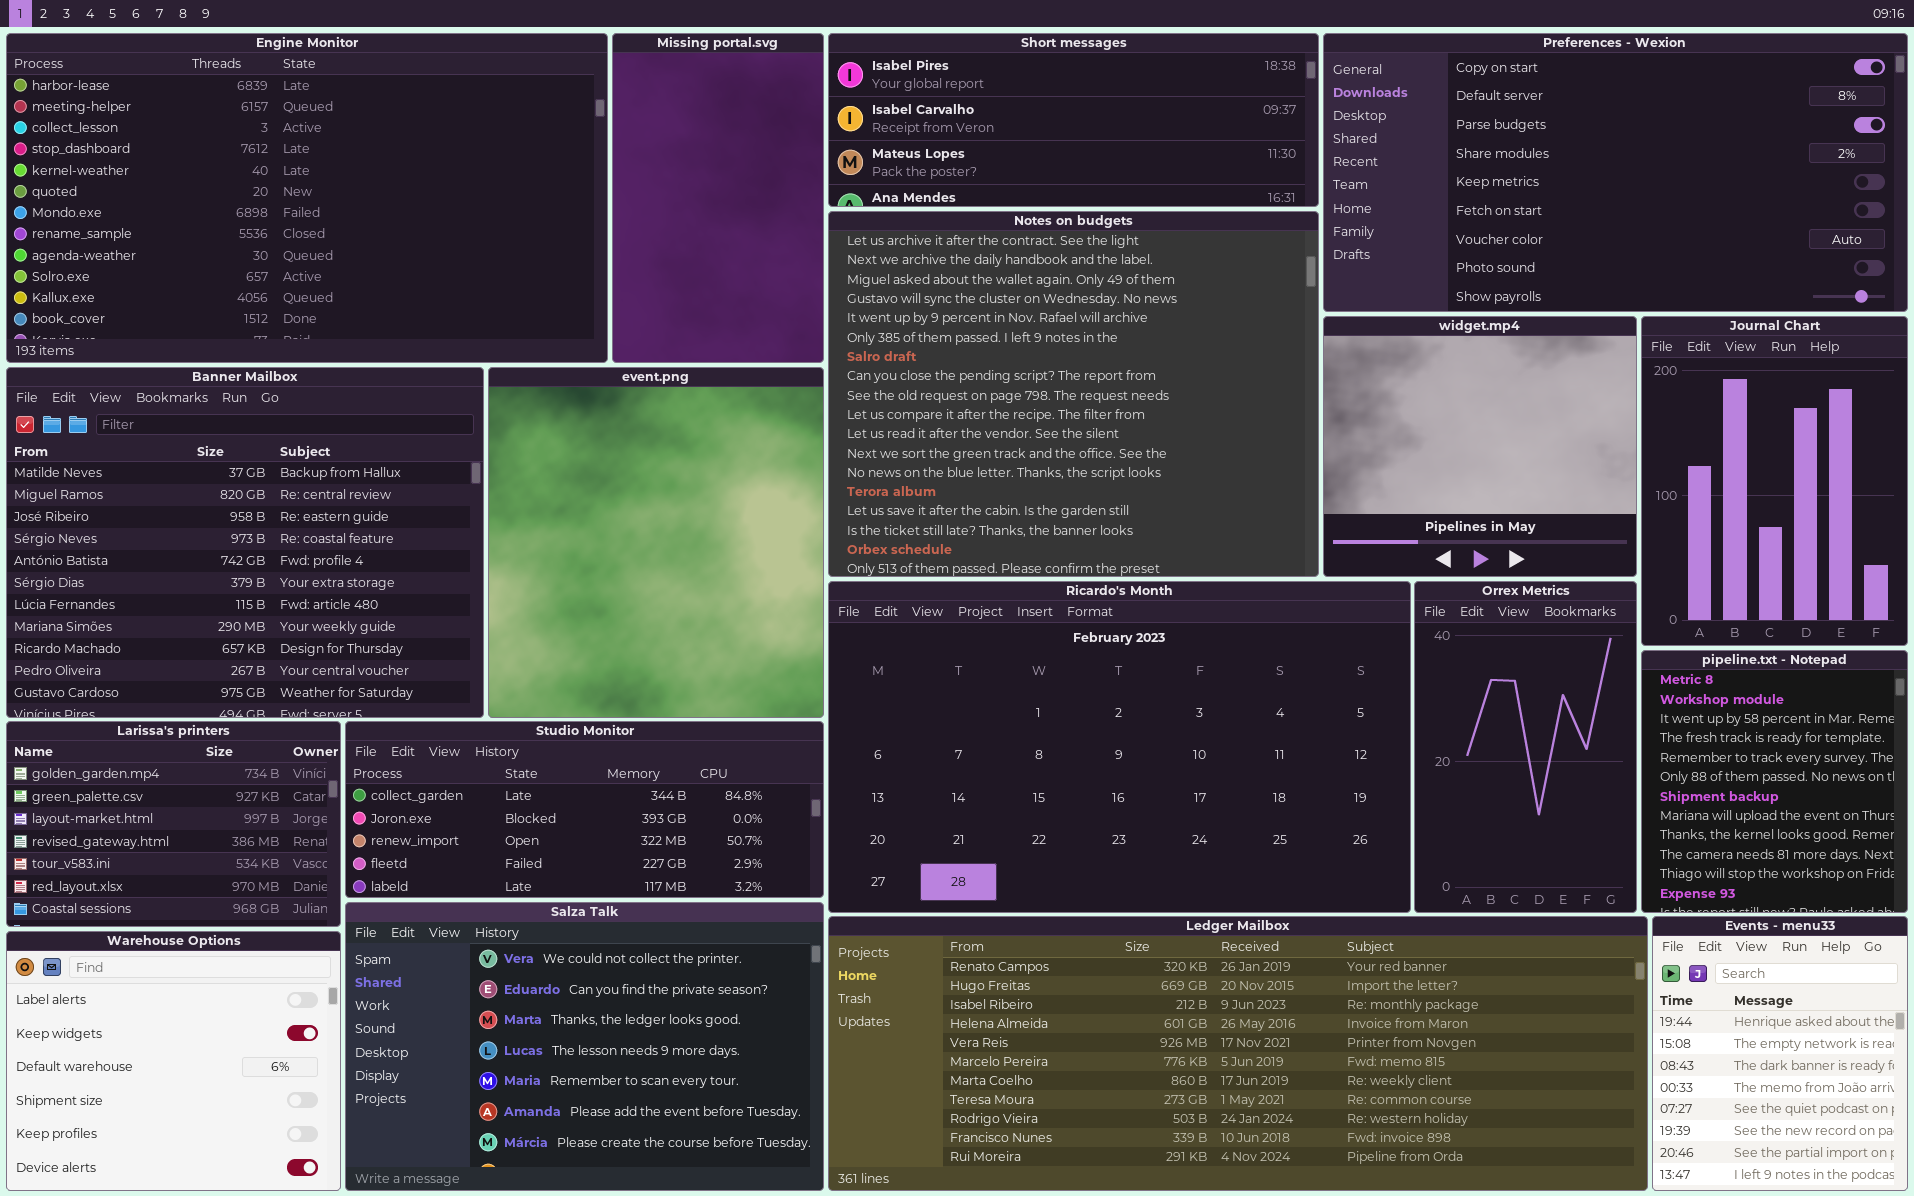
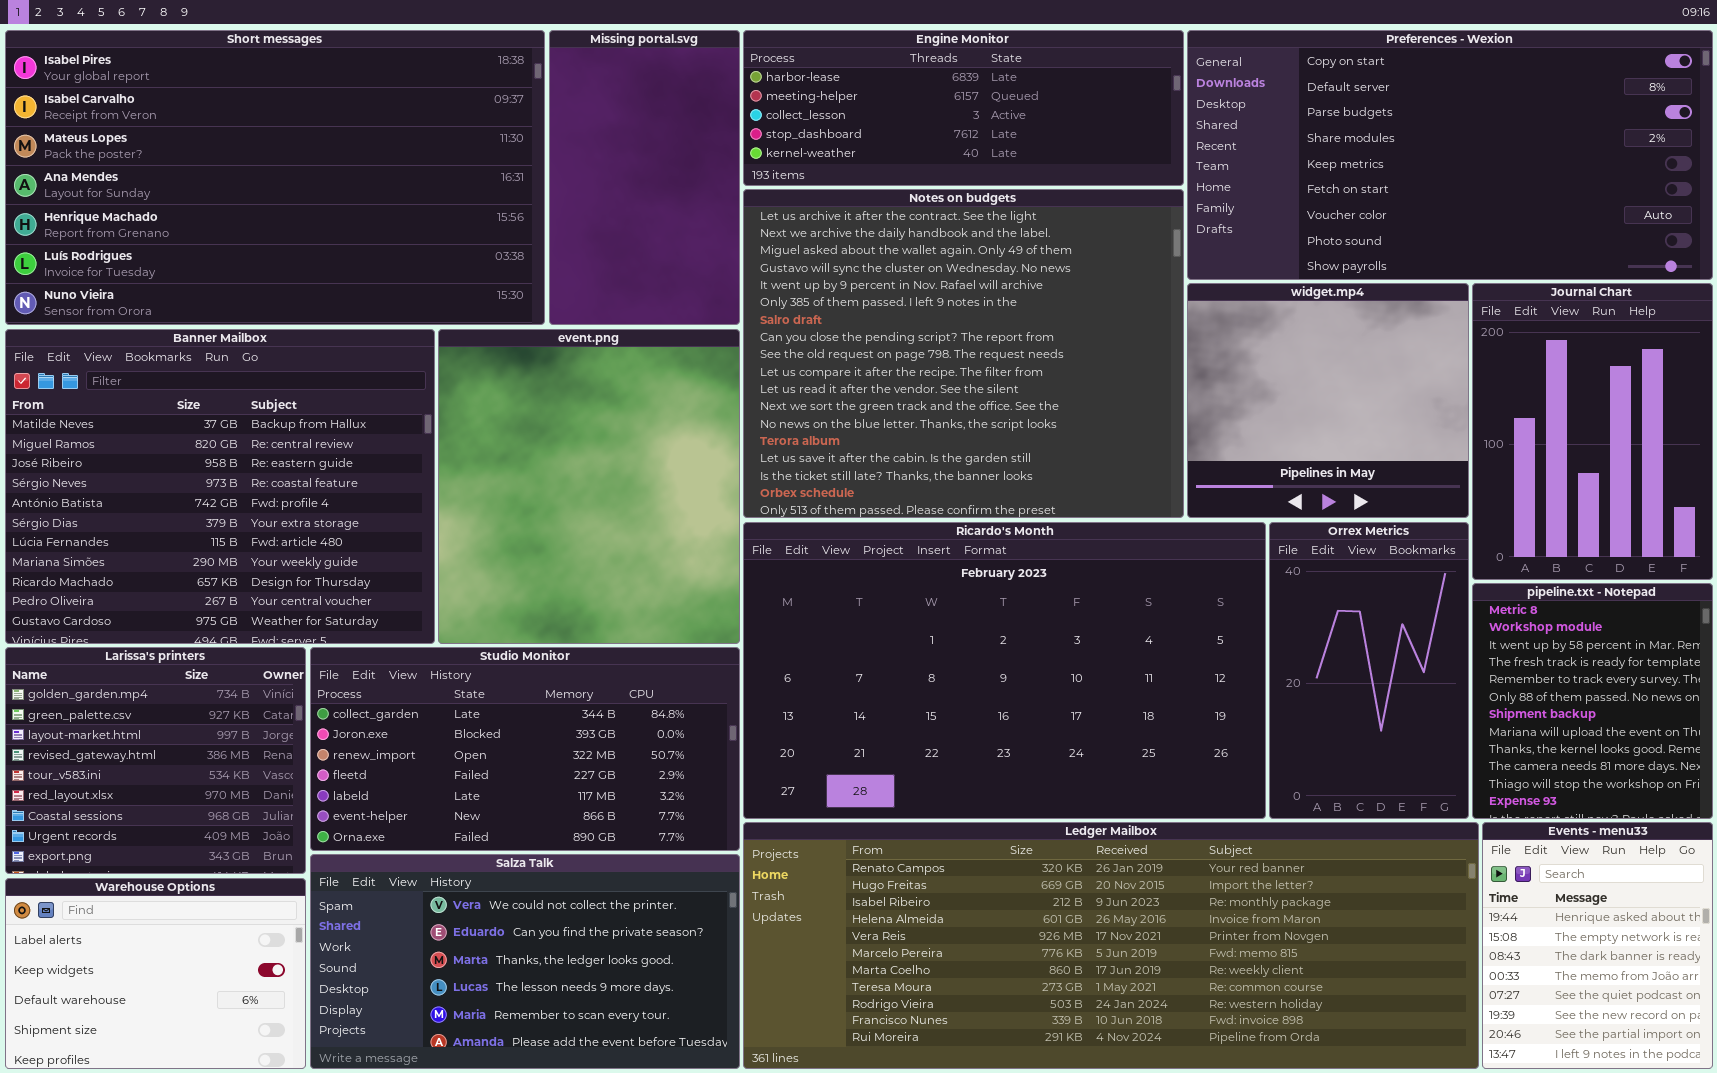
Engine Monitor: [6,33,608,363] -> [743,30,1184,186], moved, resized
Short messages: [828,33,1319,207] -> [5,30,545,325], moved, resized
Larissa's printers: [6,721,341,927] -> [5,647,306,874], resized
Studio Monitor: [345,721,824,898] -> [310,647,740,851], resized
Salza Talk: [345,902,824,1191] -> [310,854,740,1069], resized
Warehouse Options: [6,931,341,1191] -> [5,878,306,1069], resized

